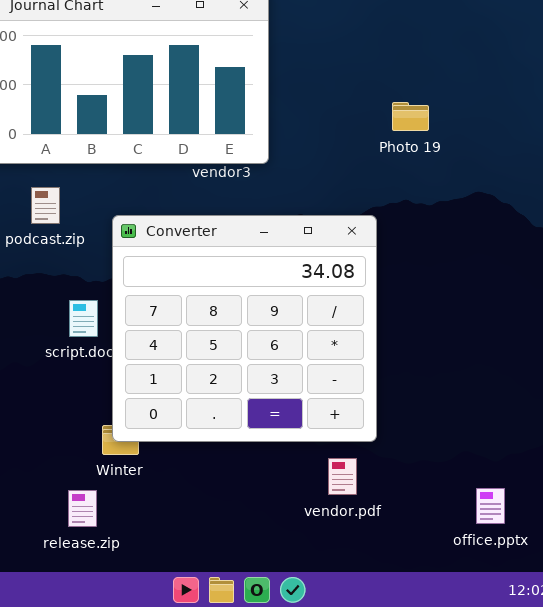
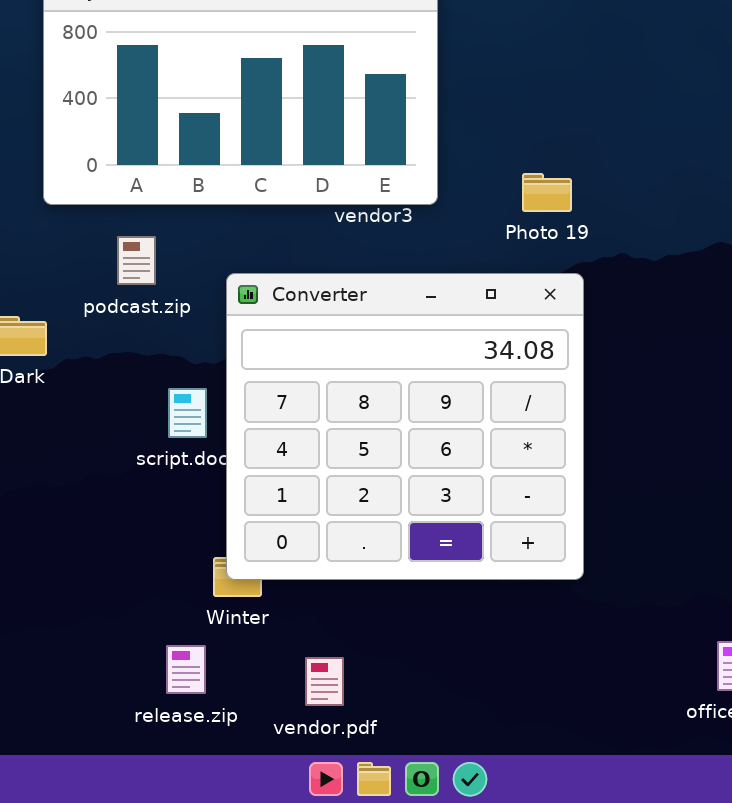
Photo 19: [392,102,429,131] -> [522,173,572,212], moved
vendor.pdf: [328,458,357,495] -> [305,657,344,706], moved

